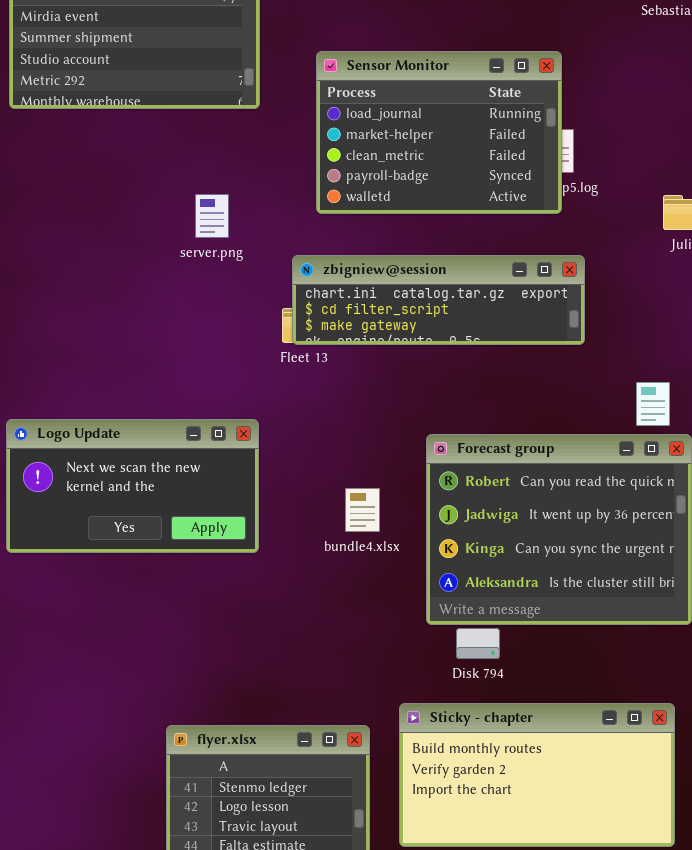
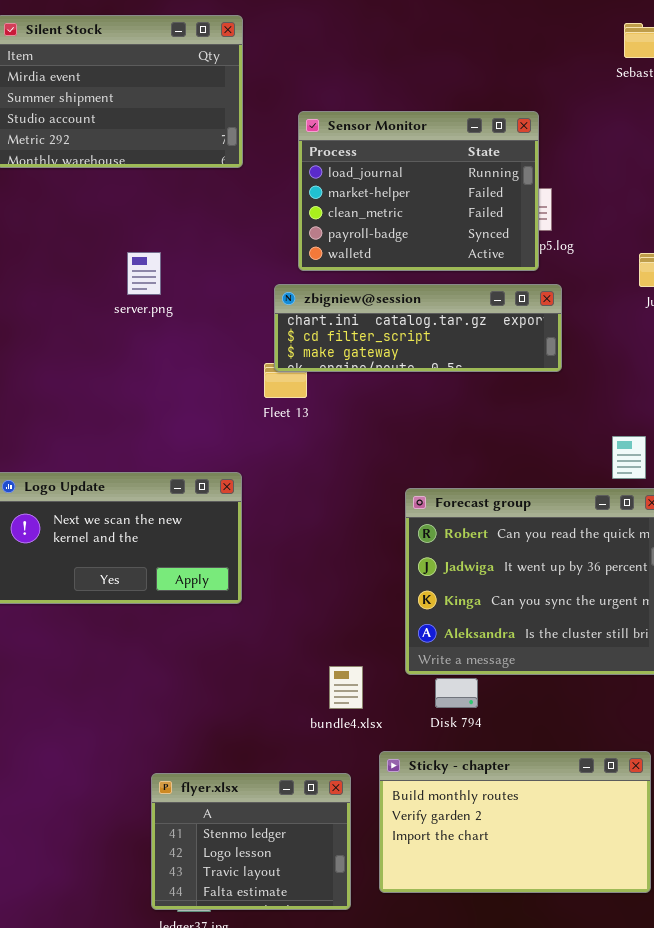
server.png: [195,194,229,238] -> [127,252,161,295], moved
zbigniew@session: [292,255,585,345] -> [274,284,562,372], moved
bundle4.xlsx: [345,488,380,532] -> [329,666,363,709], moved

